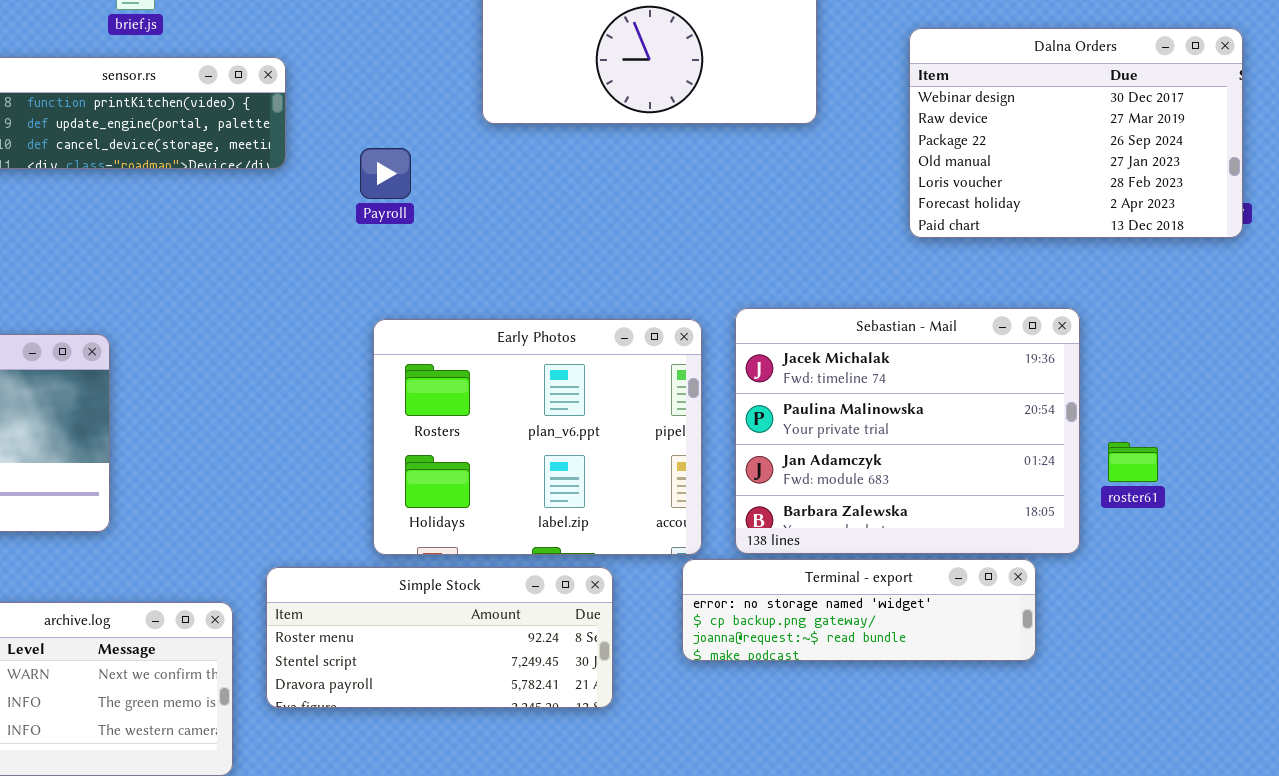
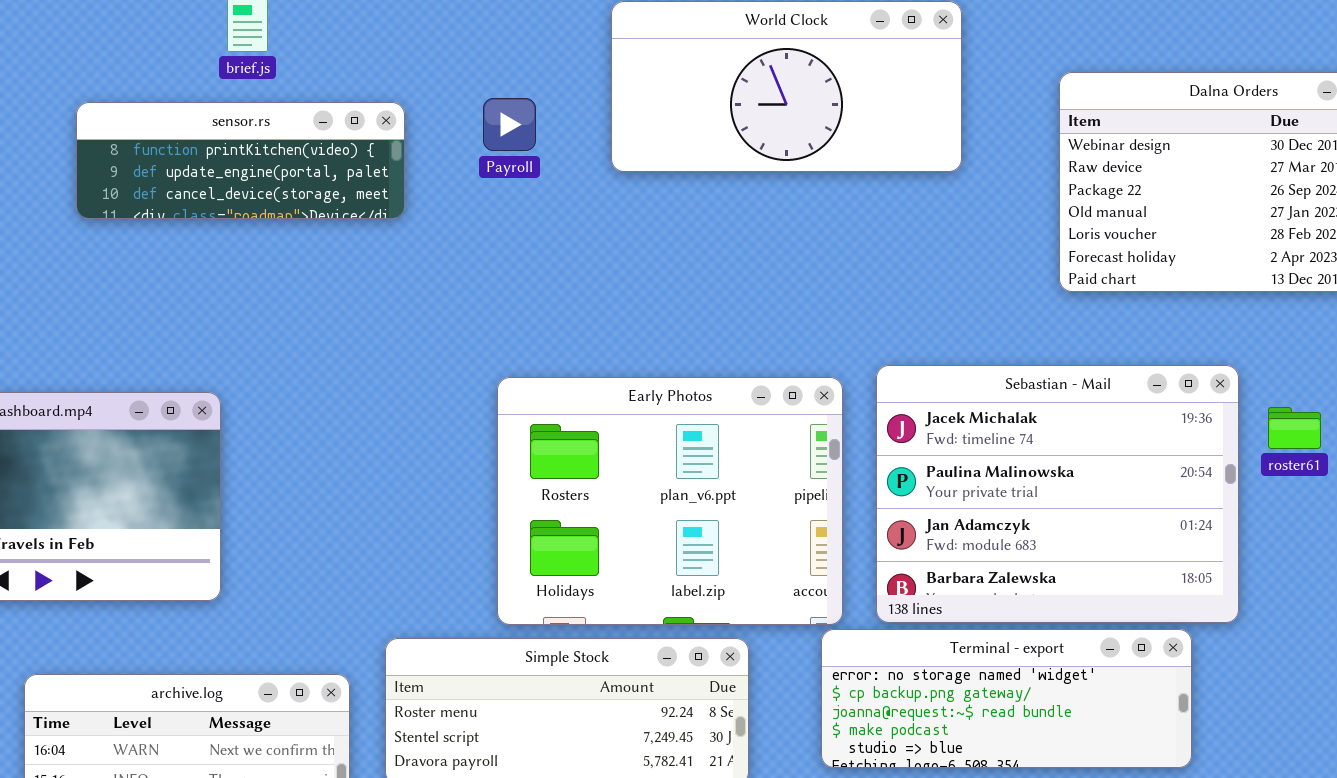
Payroll: [360,148,411,199] -> [483,98,536,151], moved
roster61: [1108,442,1158,482] -> [1268,407,1321,449], moved
Terminal - export: [682,559,1036,661] -> [821,629,1192,768], resized

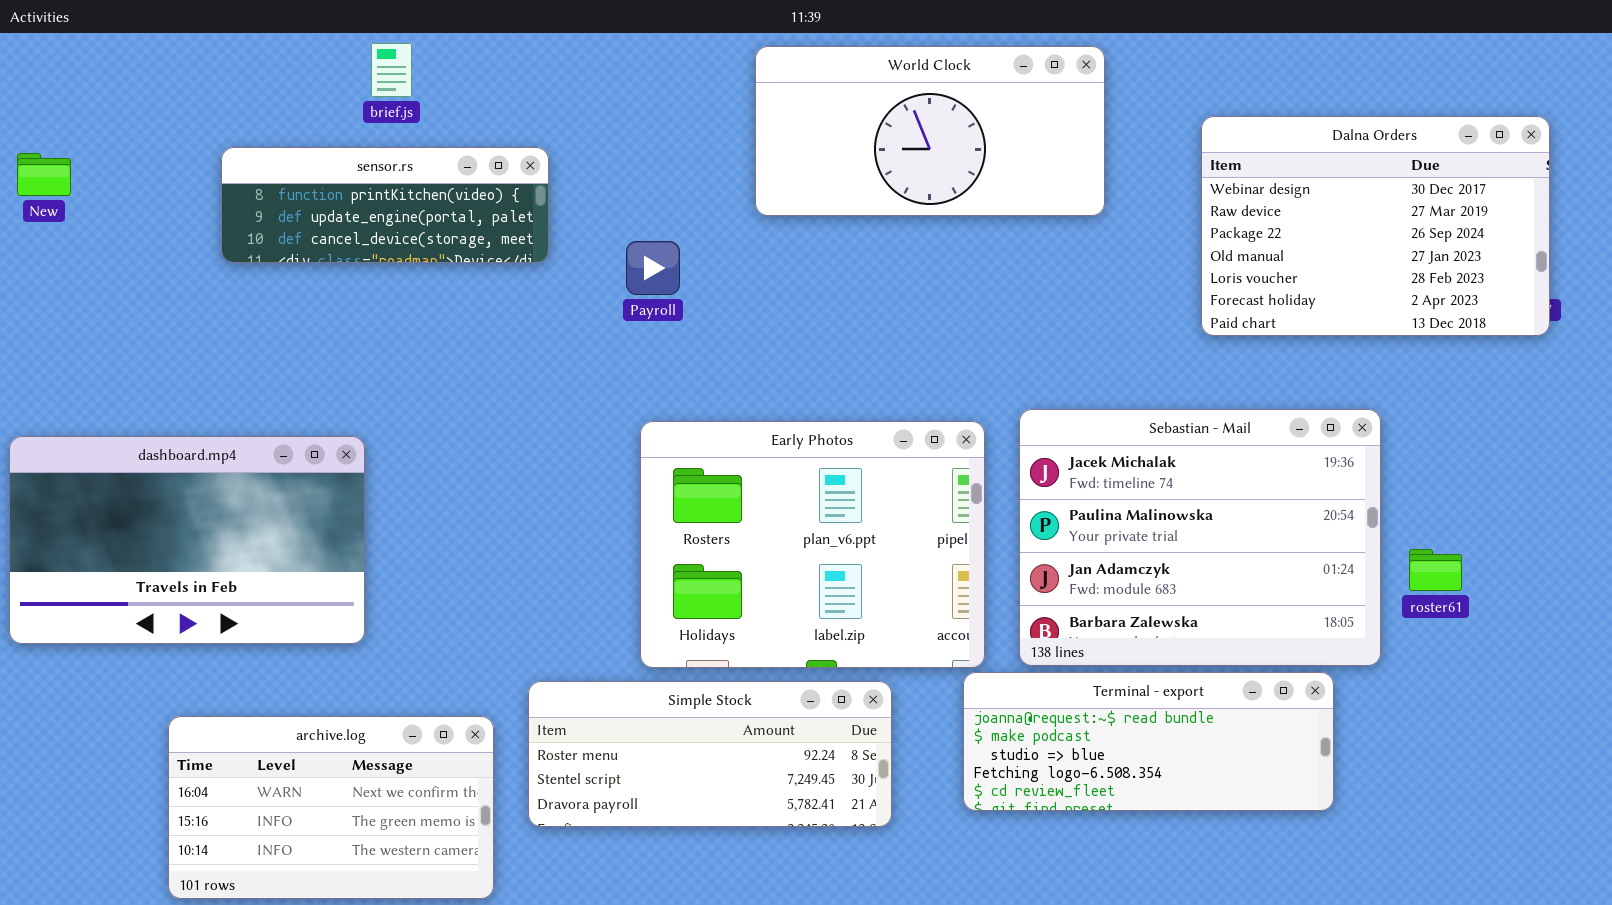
Payroll: [483,98,536,151] -> [626,241,680,295], moved
roster61: [1268,407,1321,449] -> [1409,549,1462,591], moved
Terminal - export: [821,629,1192,768] -> [963,672,1334,811], scrolled down 2 rows

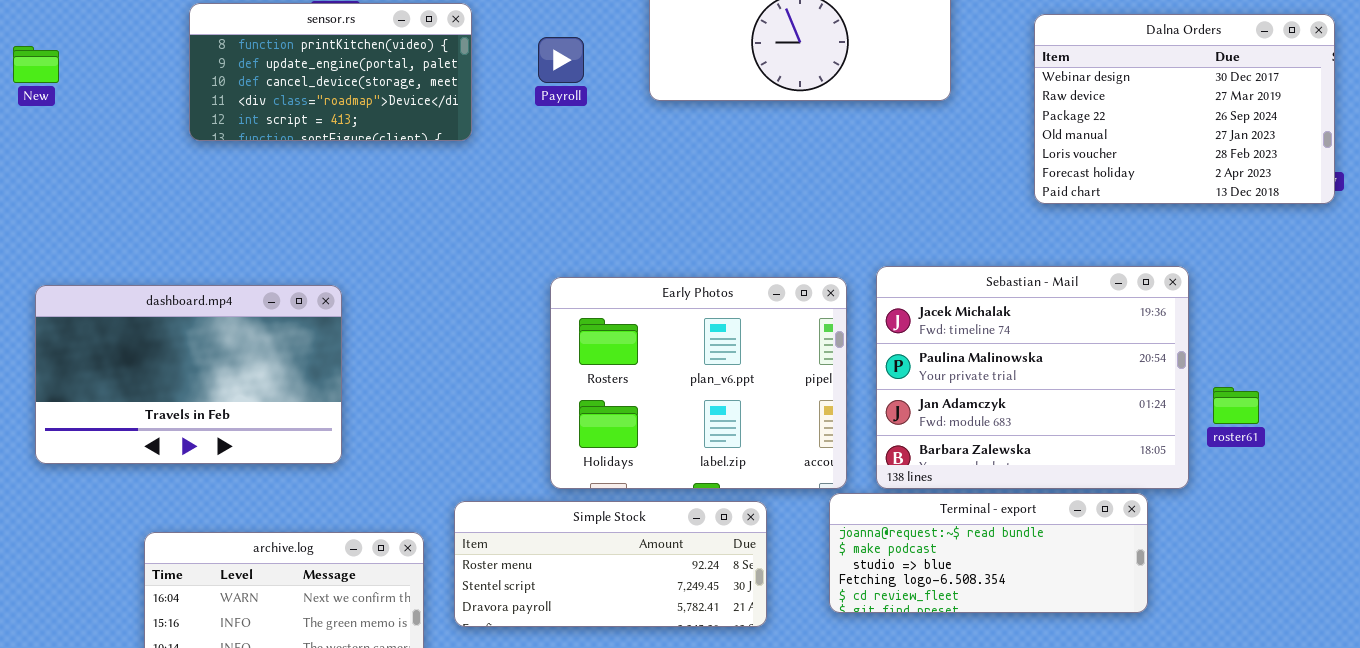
sensor.rs: [221,147,549,263] -> [189,3,472,141], resized
Payroll: [626,241,680,295] -> [538,37,584,83], moved
dashboard.mp4: [9,436,365,644] -> [35,285,342,464], moved

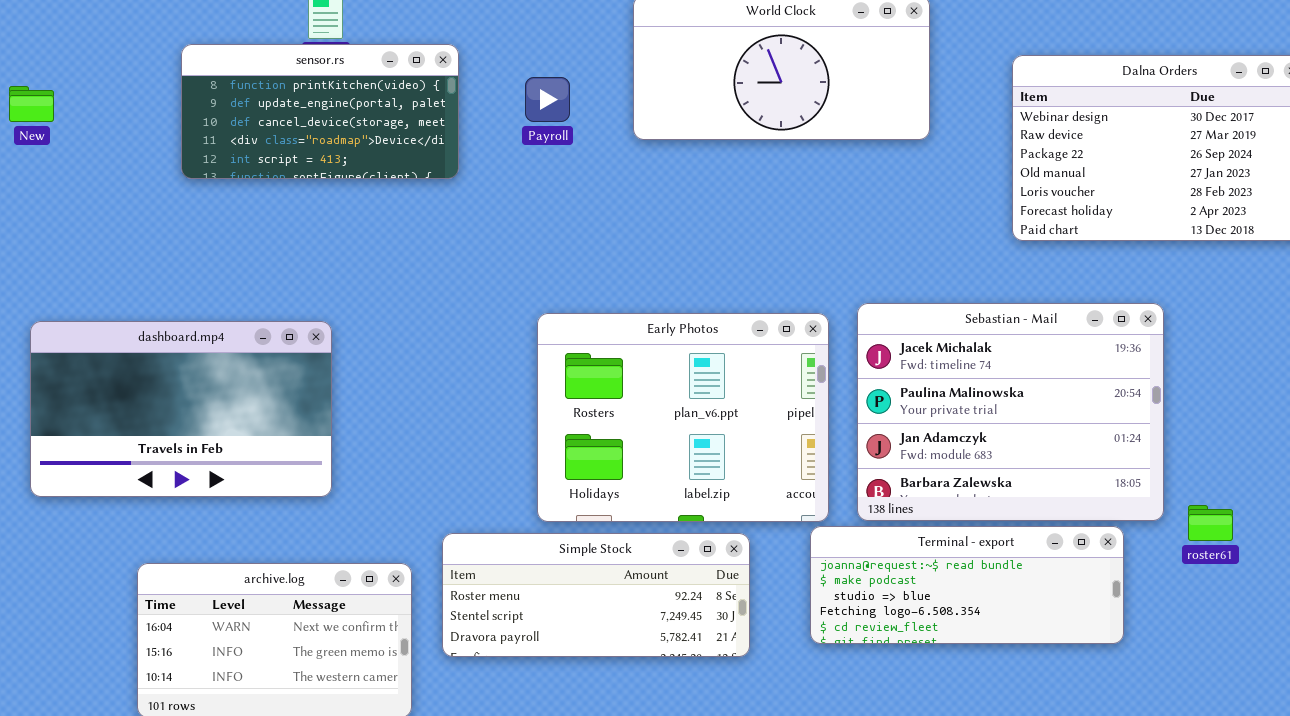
roster61: [1213,387,1259,424] -> [1188,505,1233,541], moved

